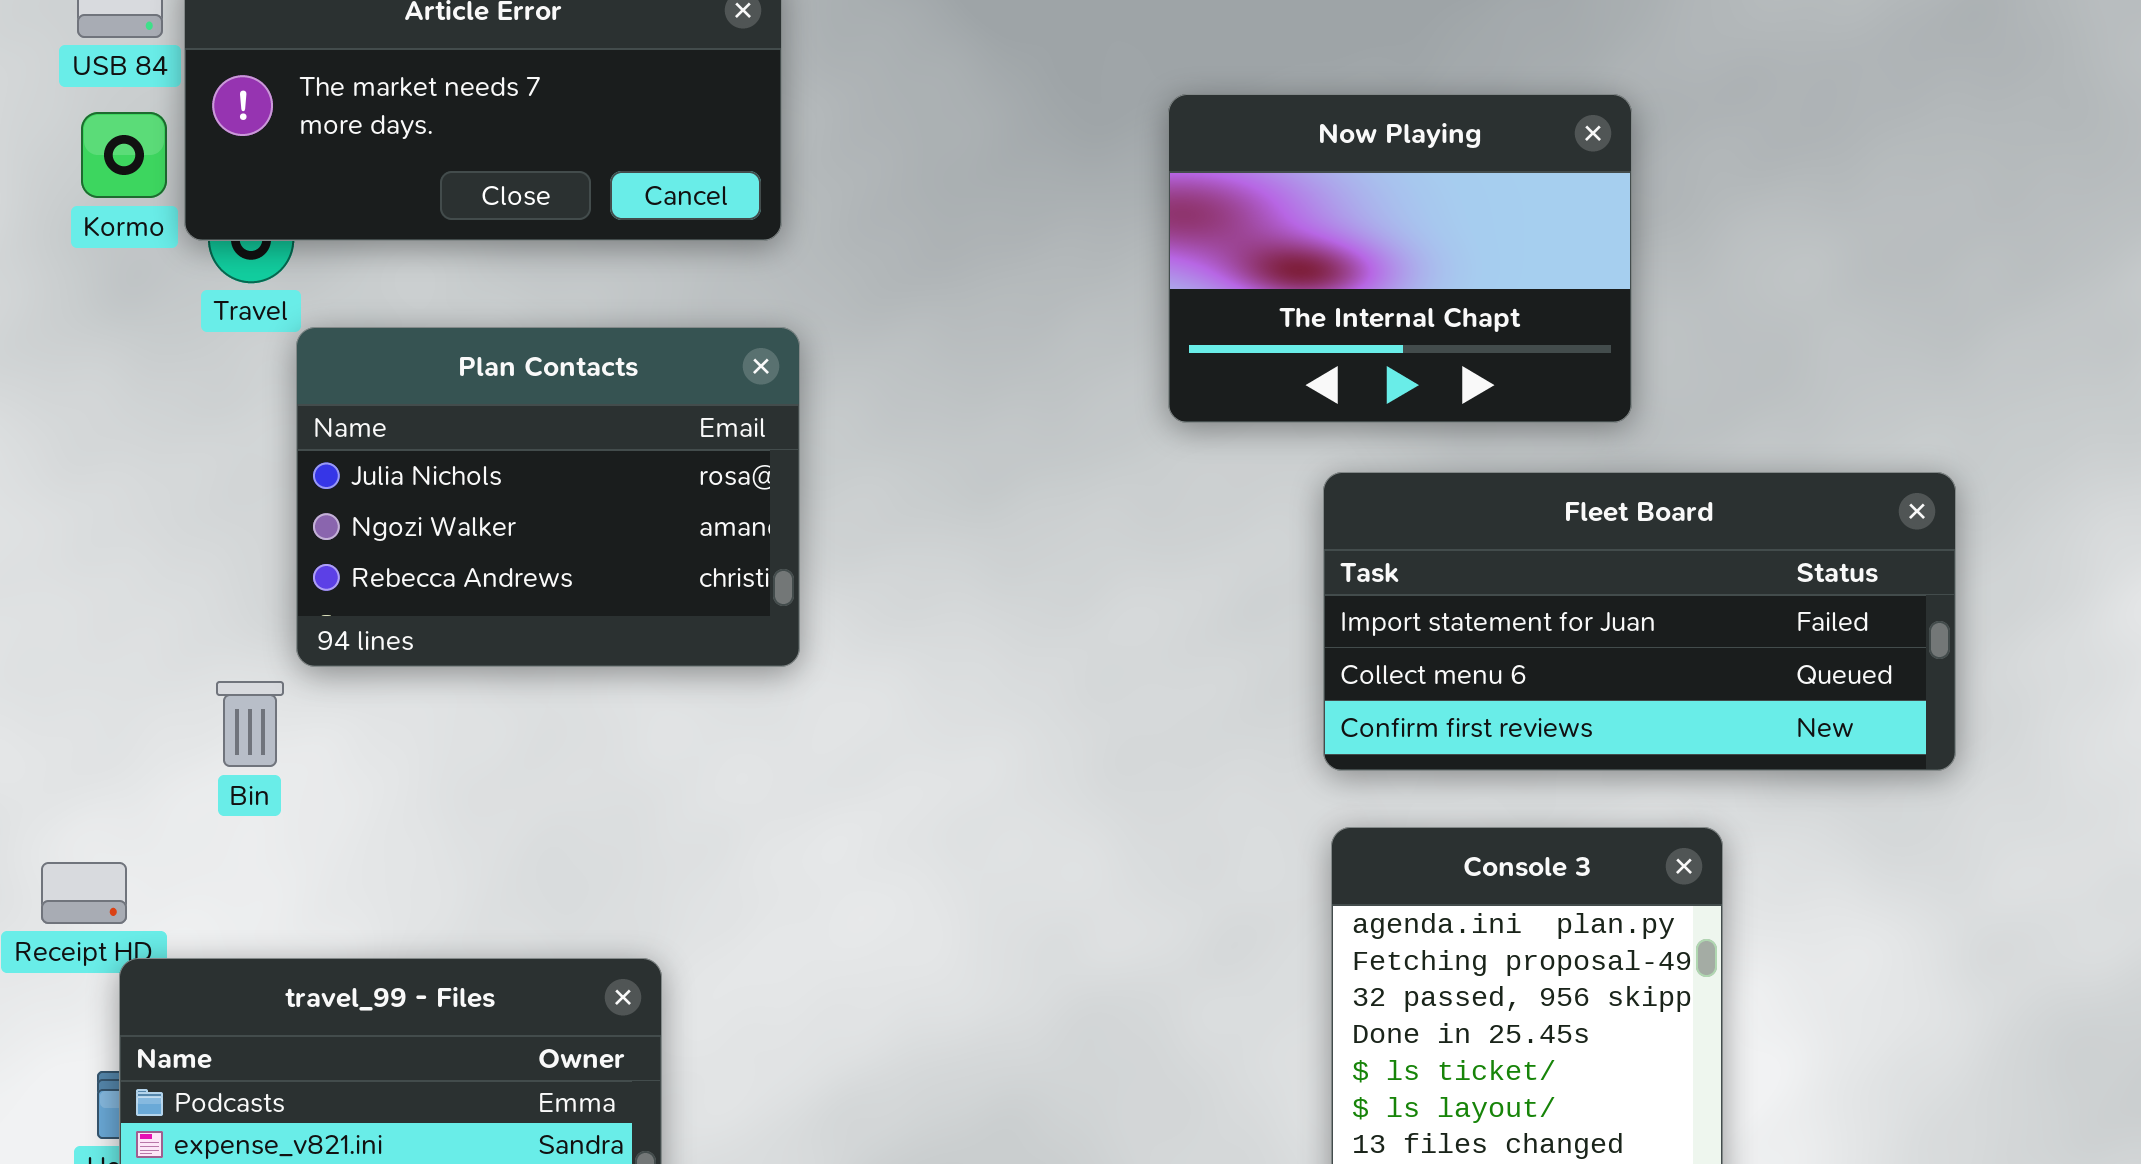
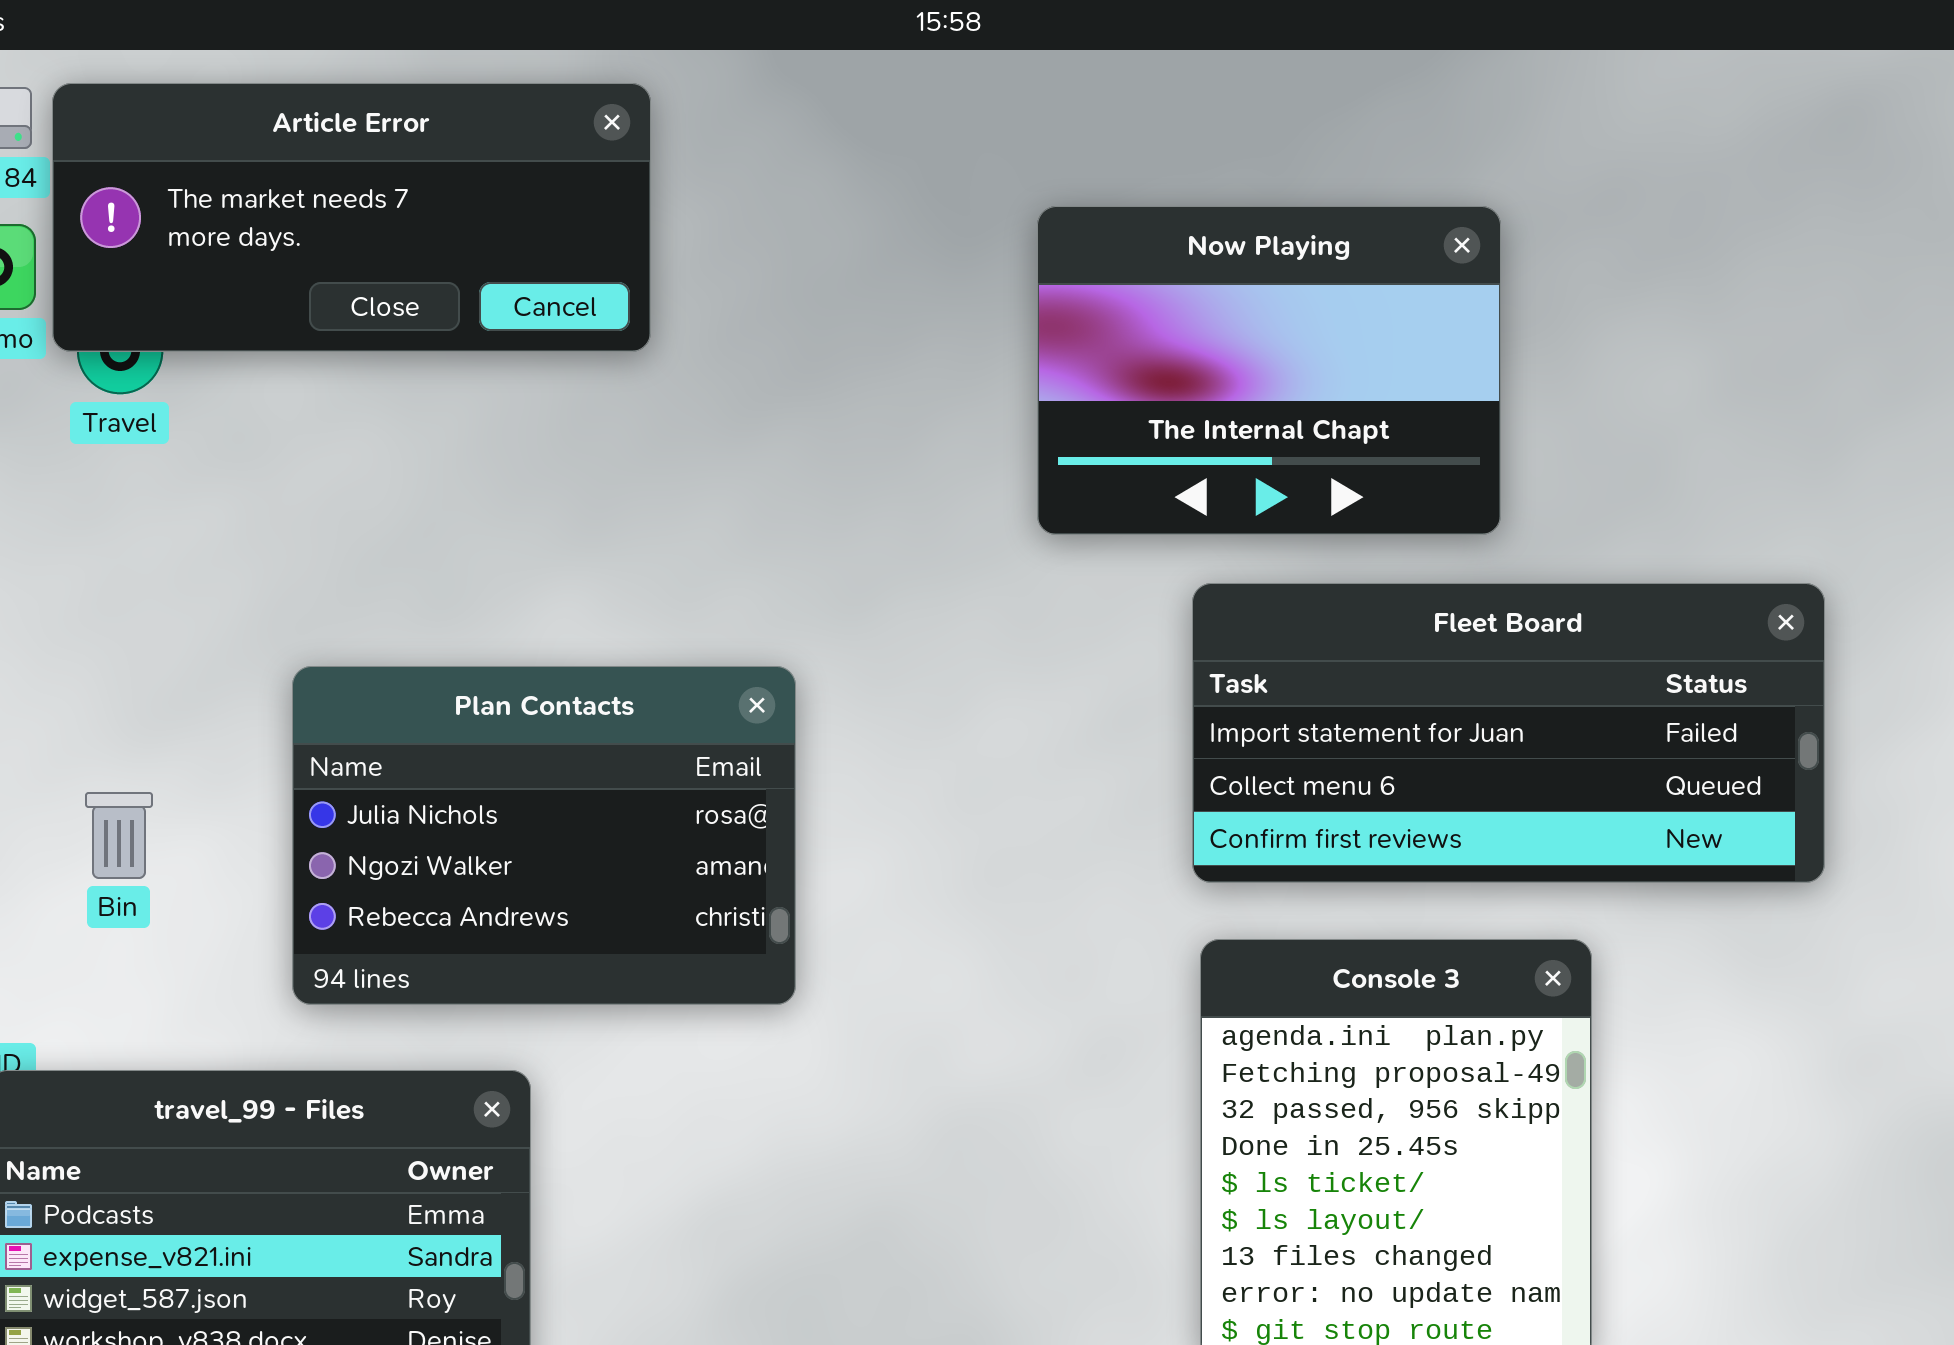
Plan Contacts: [296,327,800,667] -> [292,666,796,1005], moved

